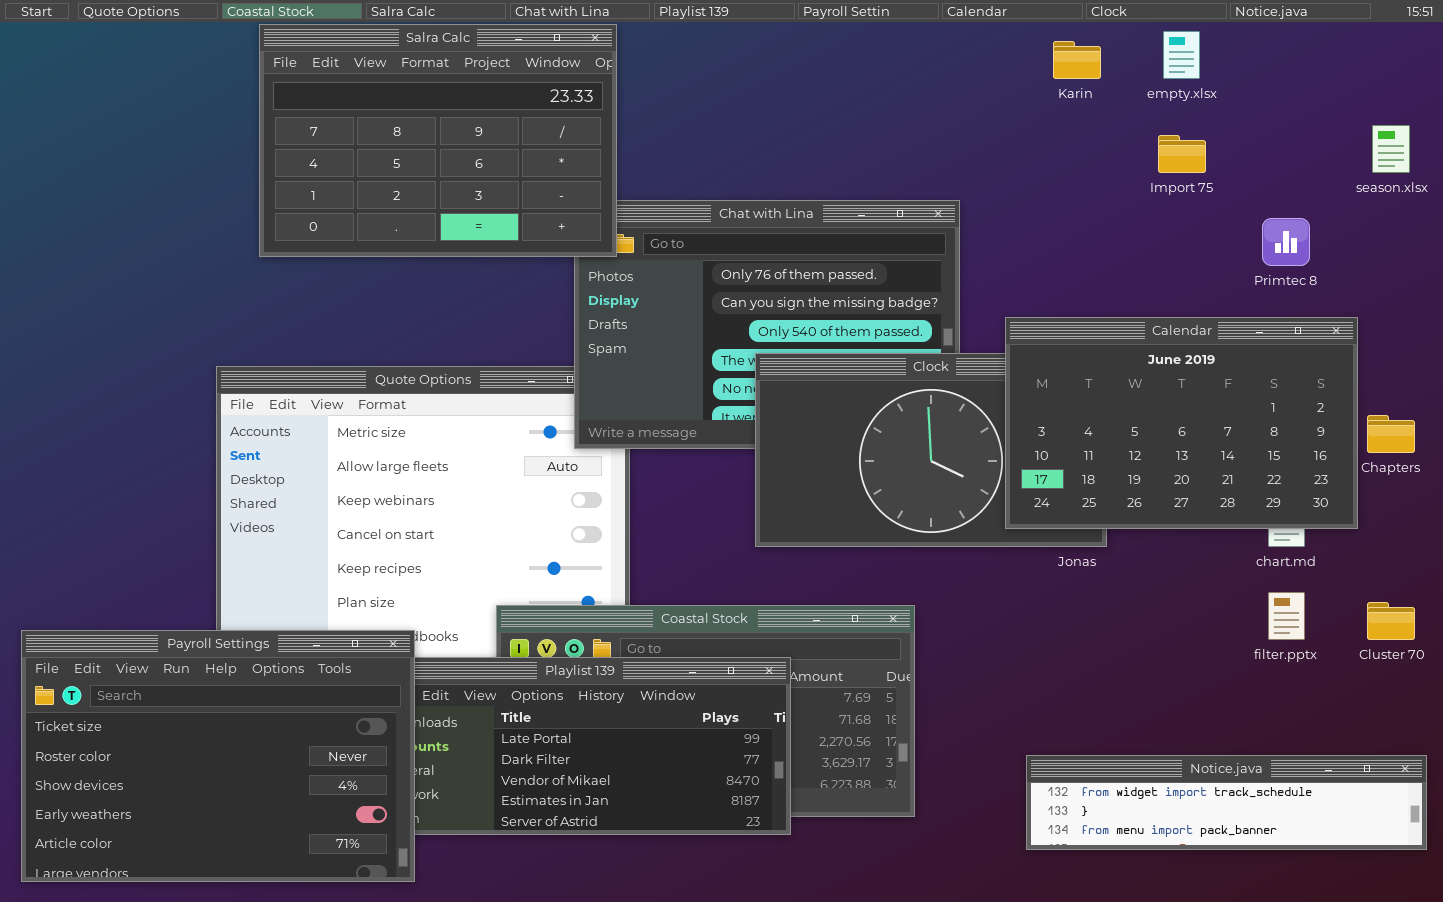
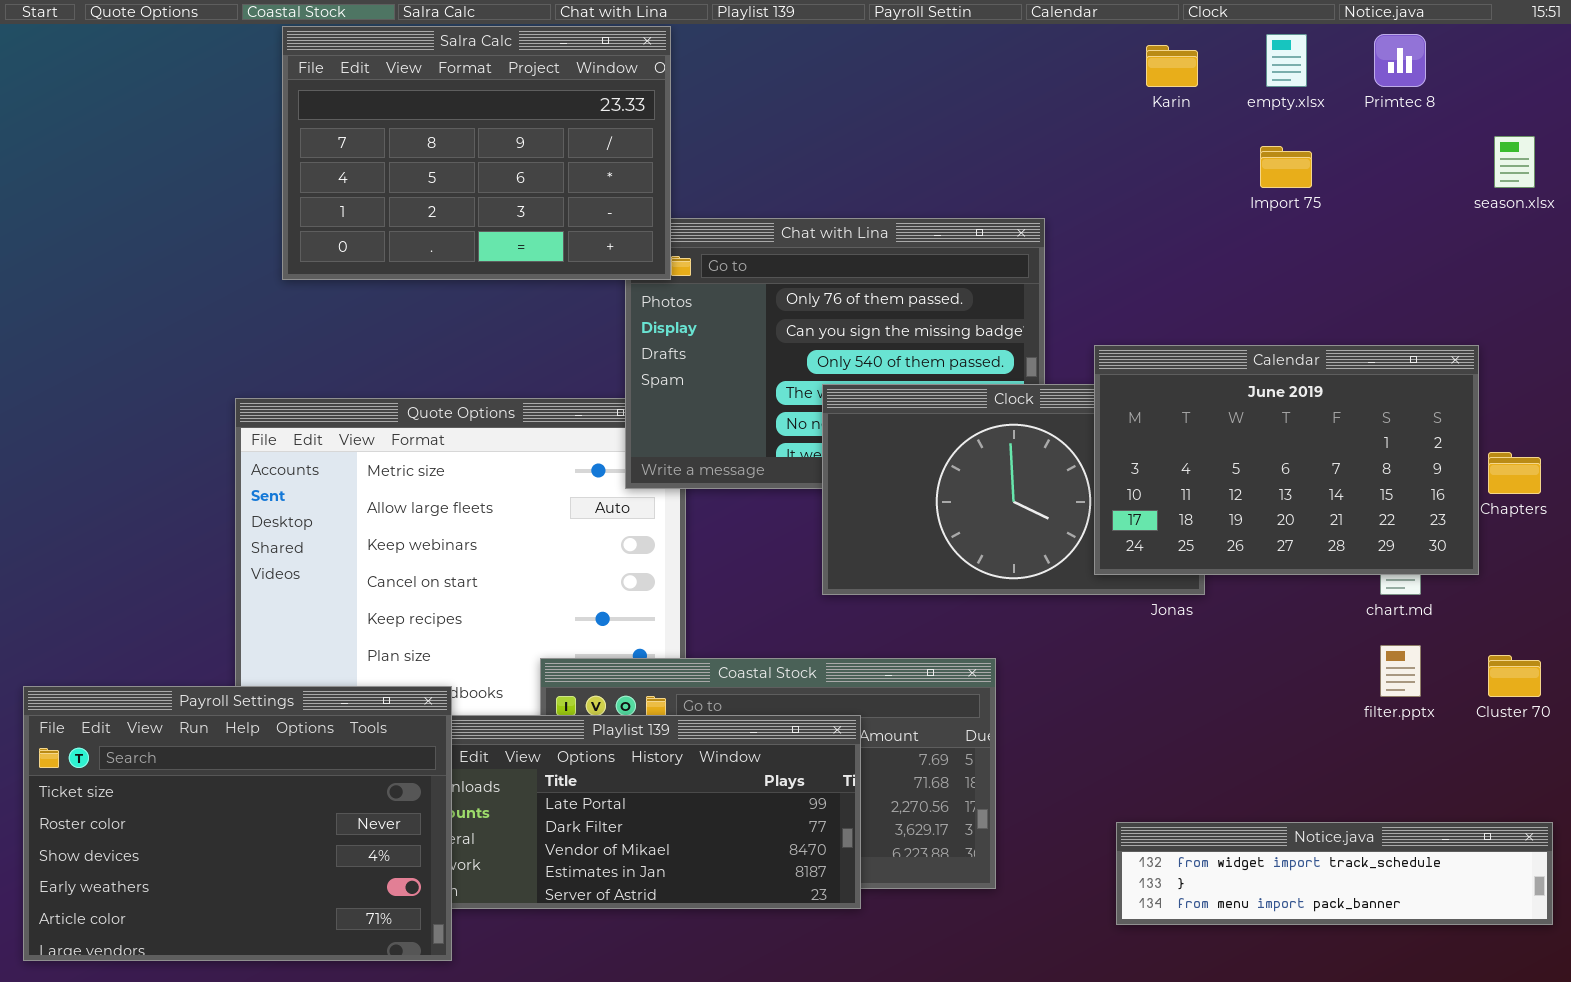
Primtec 8: [1262,218,1310,266] -> [1374,34,1426,87], moved

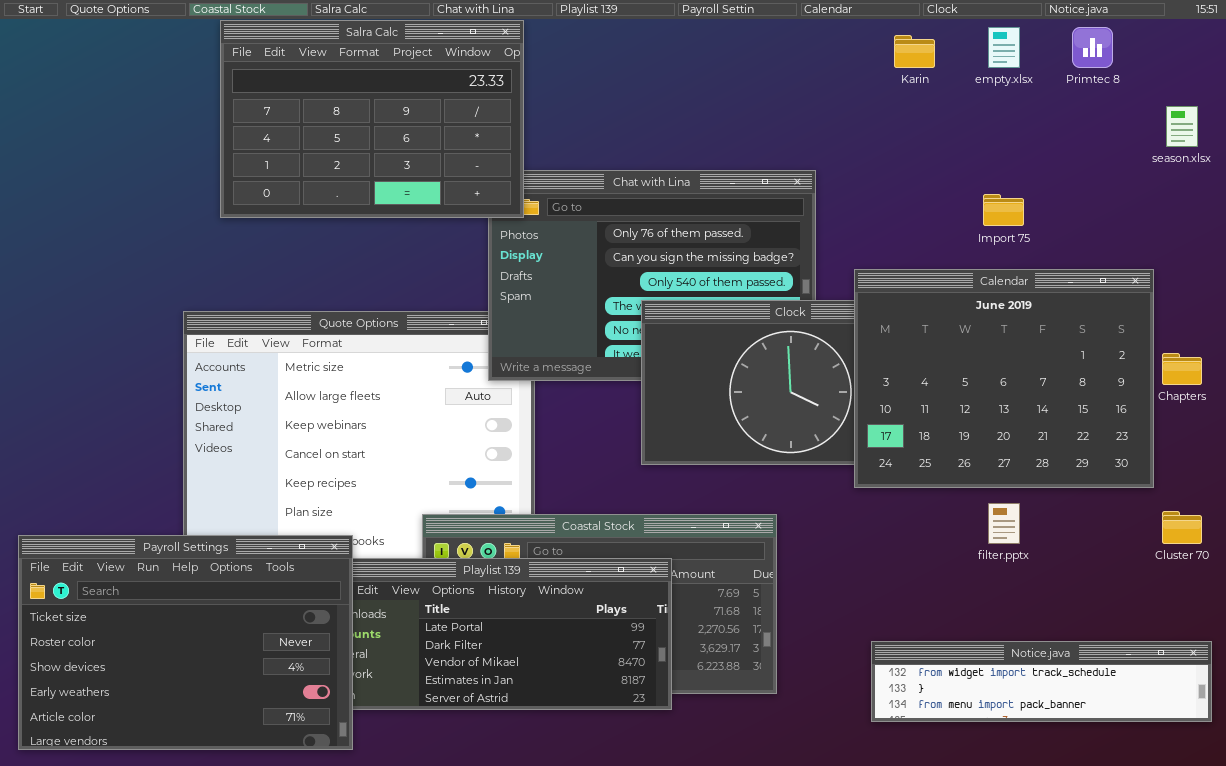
Import 75: [1260,146,1312,188] -> [983,194,1024,226], moved
Calendar: [1094,345,1479,575] -> [854,269,1154,488], resized
filter.pptx: [1380,645,1421,697] -> [988,503,1020,544], moved

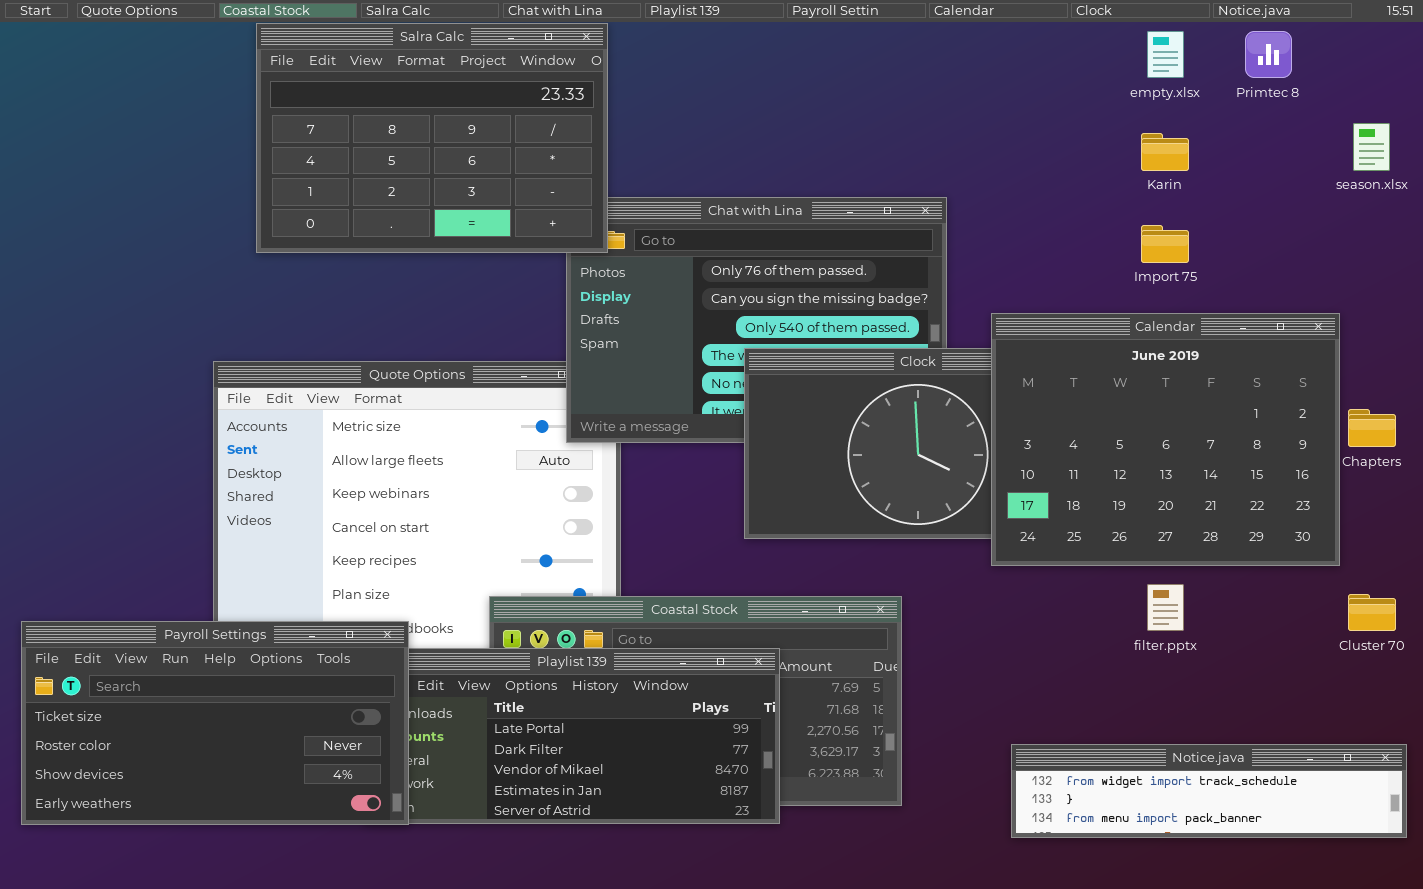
Karin: [894,35,935,68] -> [1141,133,1189,171], moved
Payroll Settings: [18,535,353,750] -> [21,621,409,825], resized

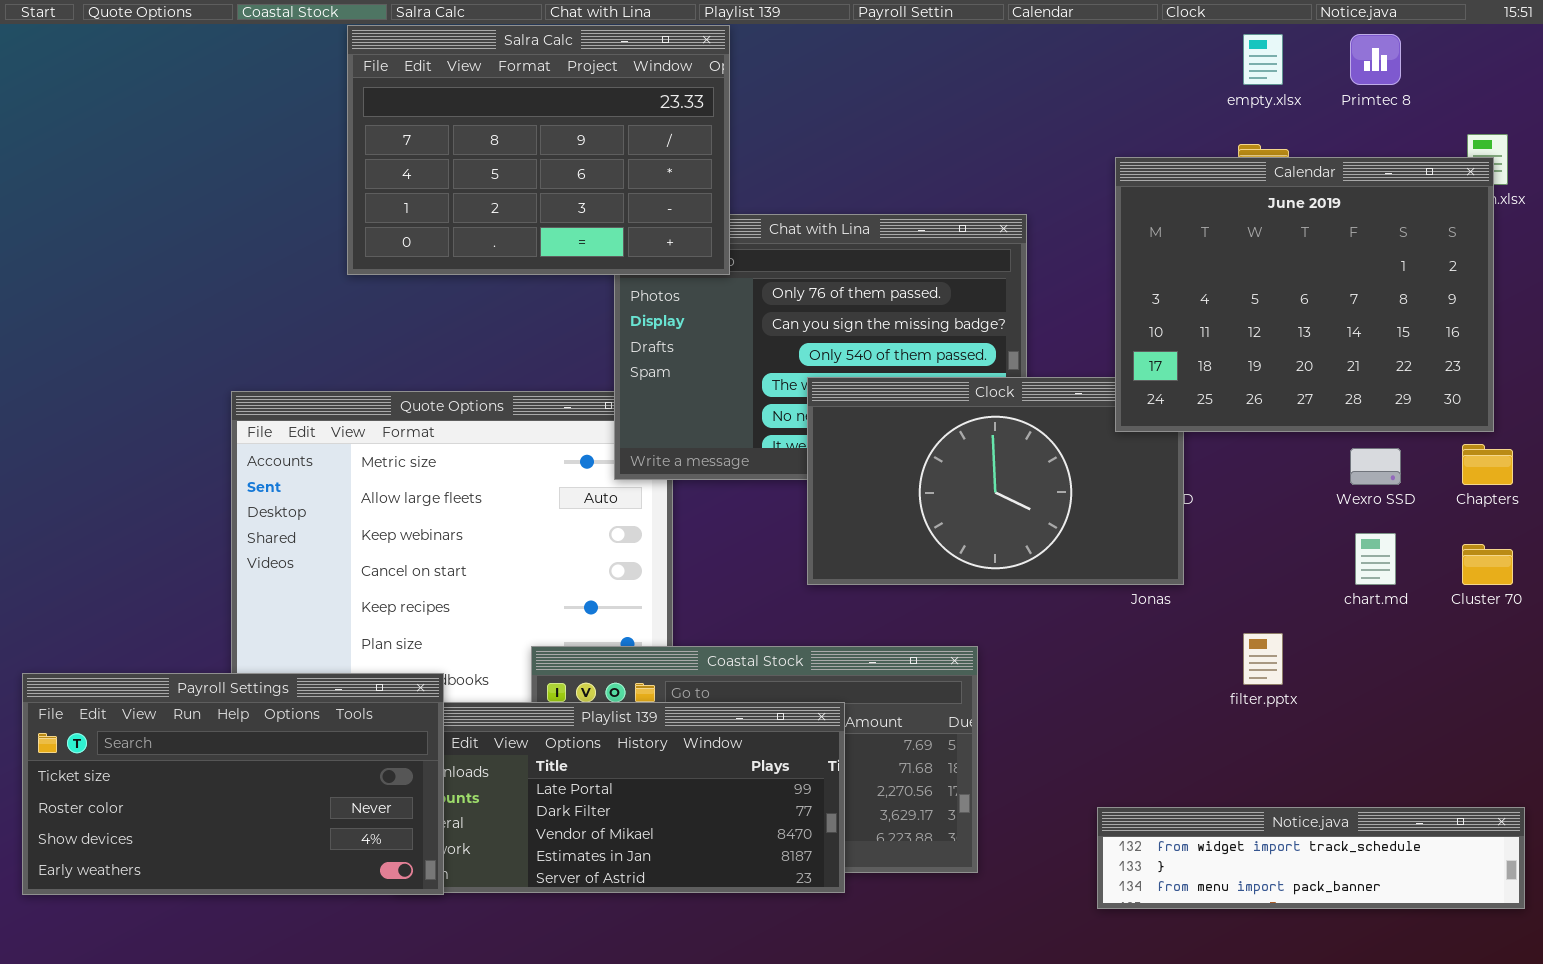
Salra Calc: [256,23,608,253] -> [347,25,730,275], moved
Calendar: [991,313,1340,566] -> [1115,157,1494,432], moved
Cluster 70: [1348,594,1396,631] -> [1462,544,1513,585], moved

